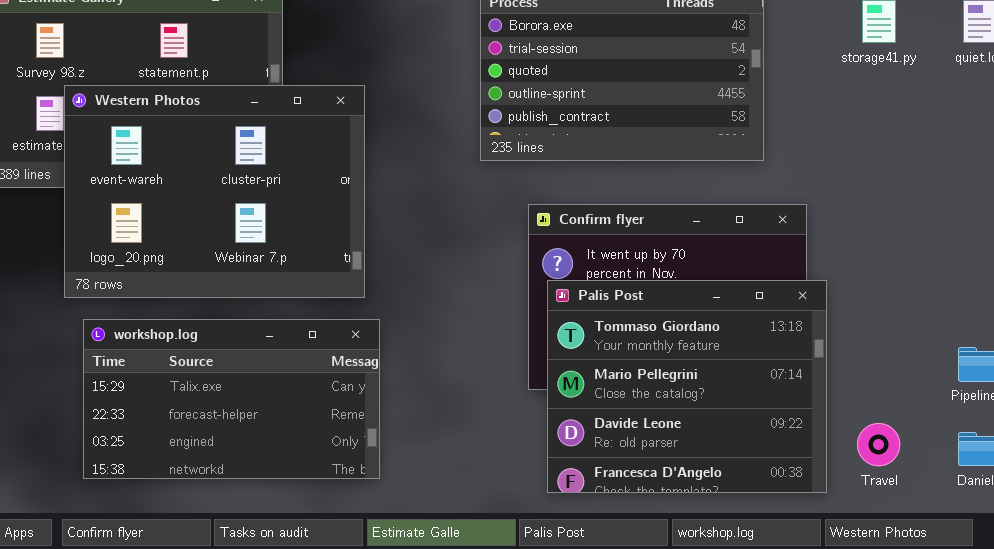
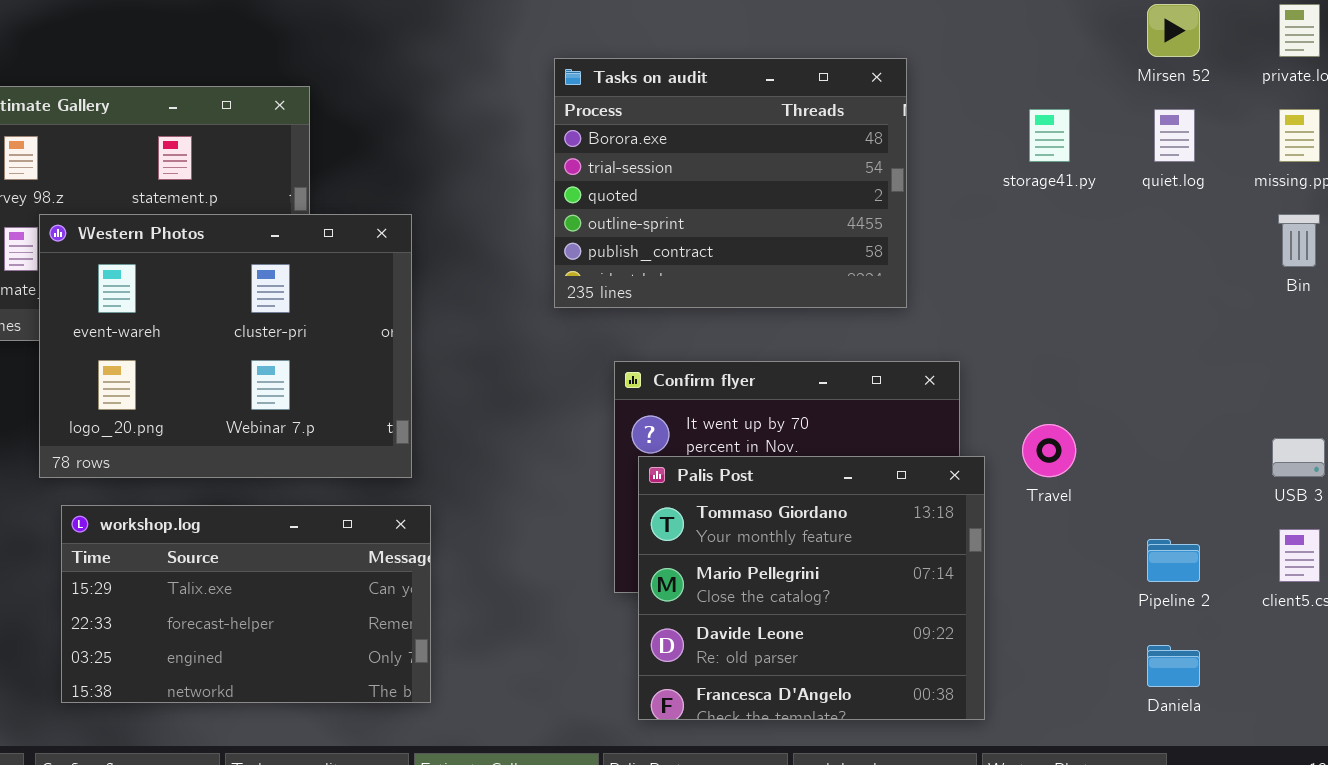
Travel: [857,423,900,466] -> [1022,424,1076,477], moved

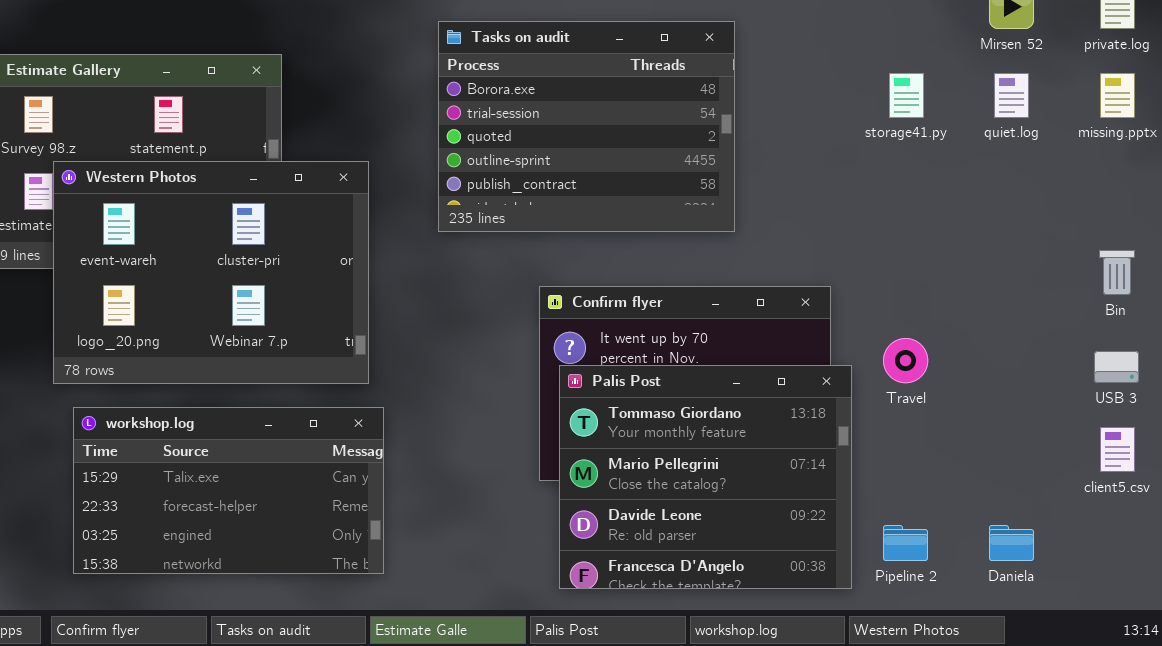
Tasks on audit: [554,58,907,308] -> [438,21,735,232], moved
Bin: [1278,214,1320,267] -> [1099,250,1135,295], moved
Pipeline 2: [1147,539,1200,582] -> [883,525,928,561], moved

